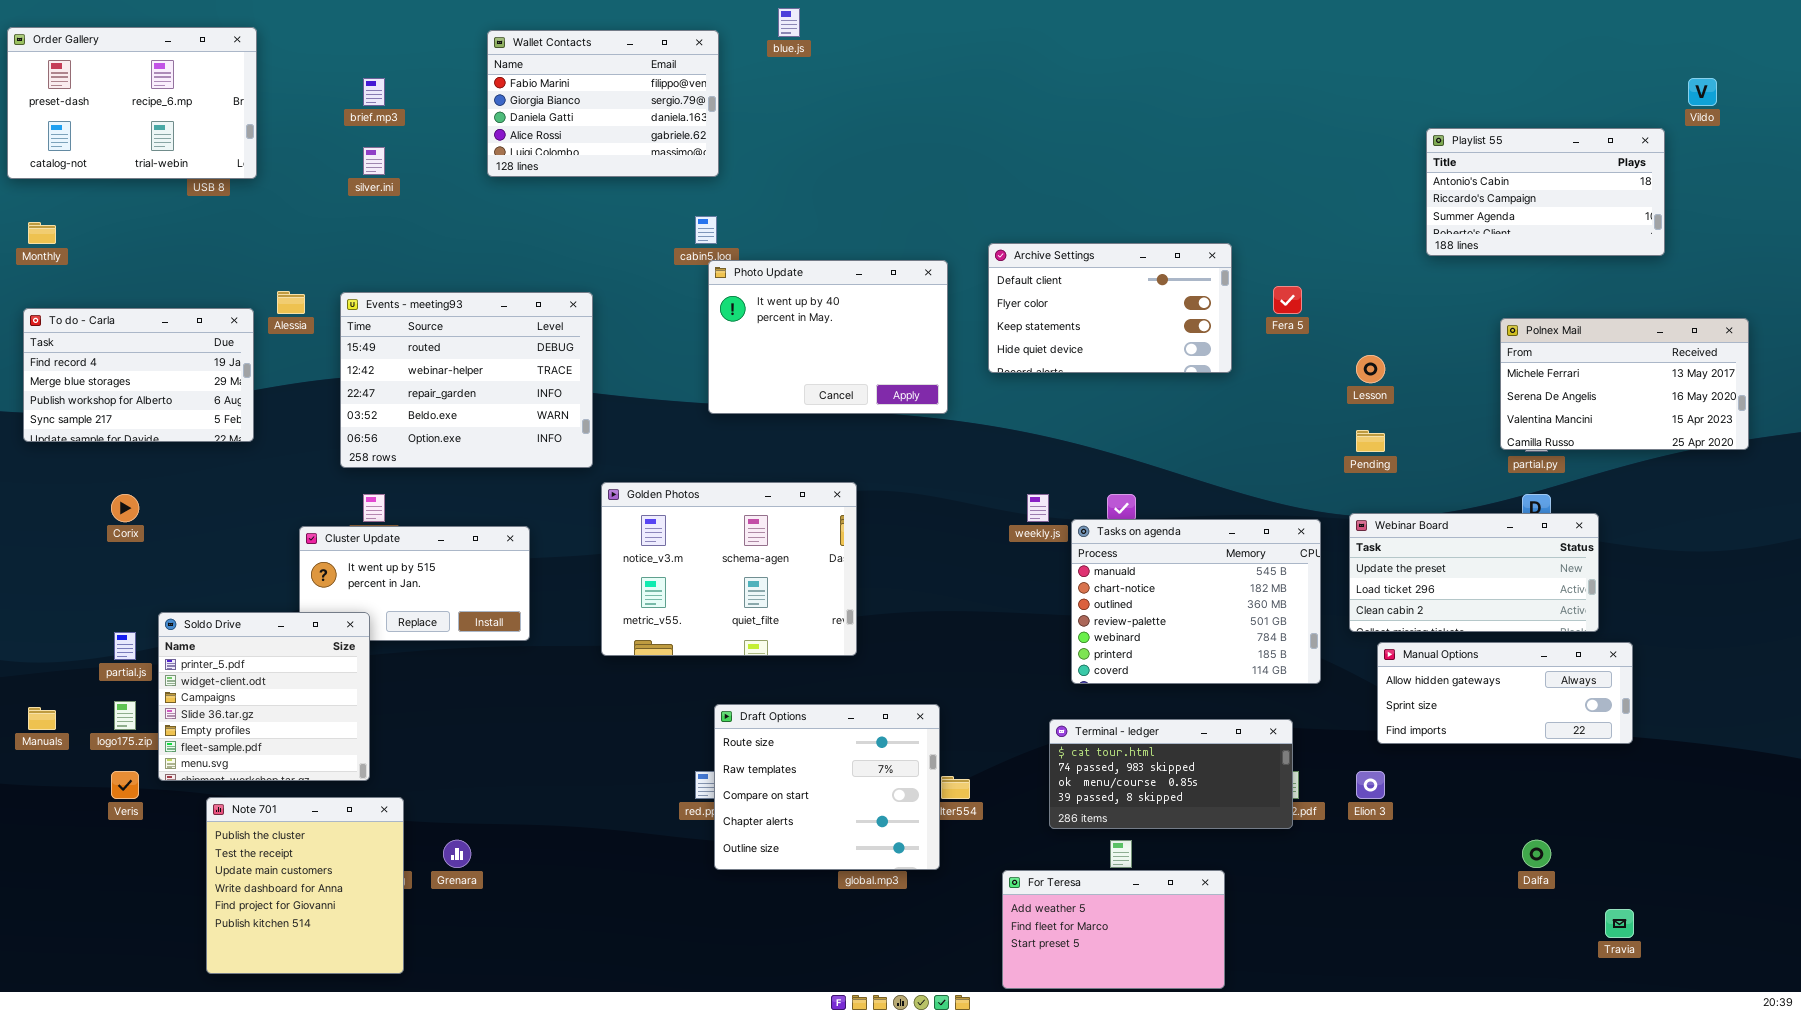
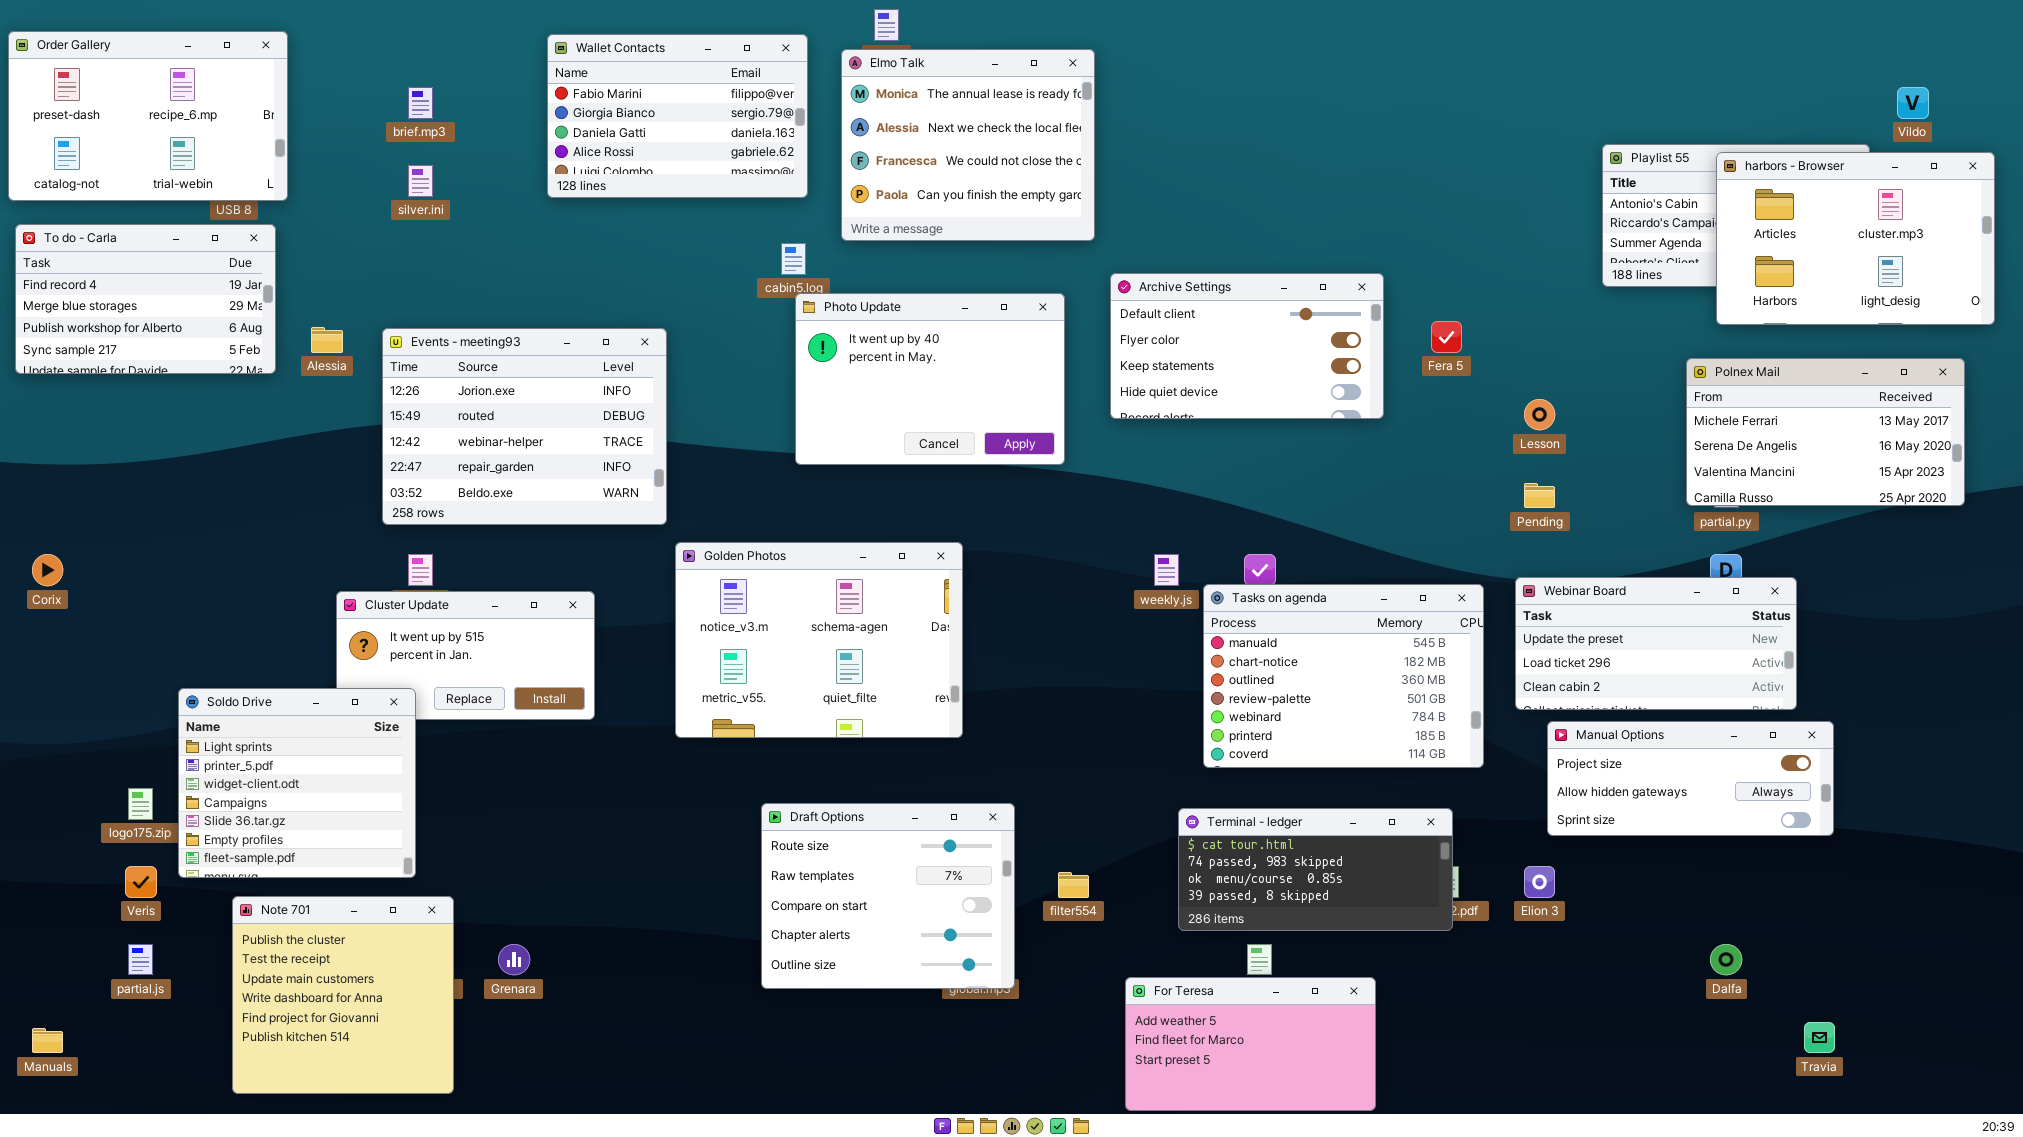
Elmo Talk: none -> [841,49,1095,241], opened
harbors - Browser: none -> [1716,152,1995,325], opened
Events - meeting93: [340,292,593,468] -> [382,328,667,525], scrolled up 1 row
To do - Carla: [23,308,254,442] -> [15,224,276,374], moved
Corix: [111,494,139,522] -> [32,554,63,586], moved
Soldo Drive: [158,612,370,781] -> [178,688,416,878], scrolled up 1 row
partial.js: [114,632,136,660] -> [128,944,153,975], moved
Manual Options: [1377,642,1633,744] -> [1547,721,1834,836], scrolled up 1 row
Draft Options: [714,704,940,870] -> [761,803,1015,989], moved
Manuals: [28,707,56,730] -> [32,1028,63,1053], moved

